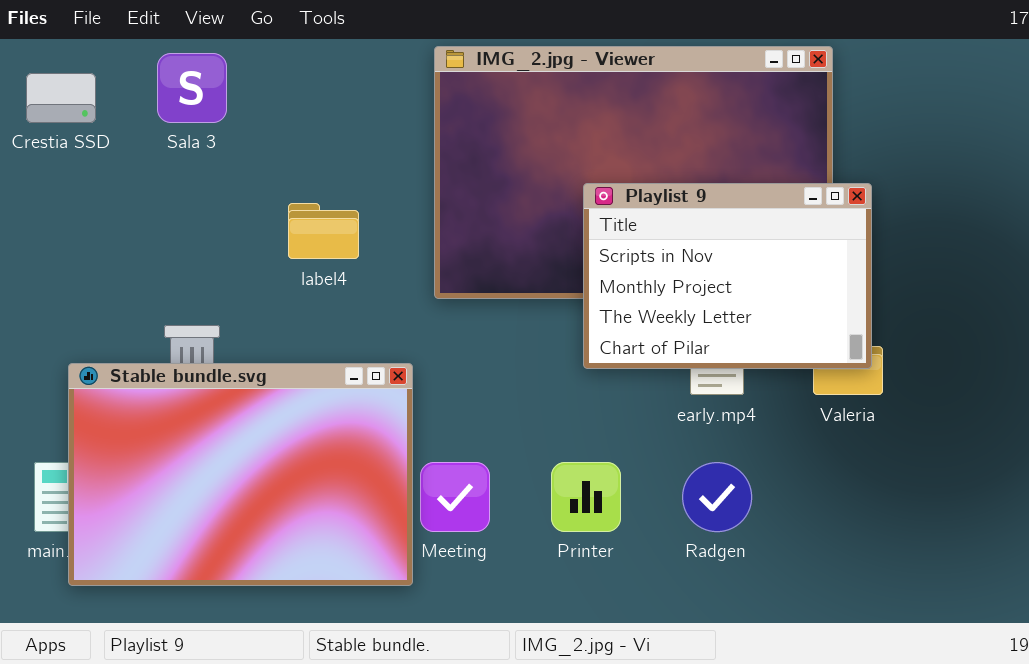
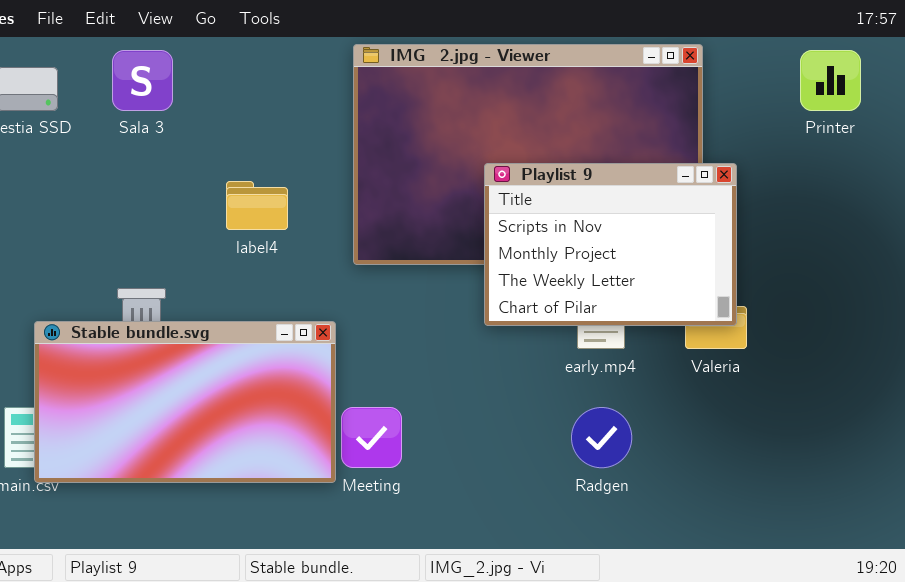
Stable bundle.svg: [68,363,413,586] -> [34,321,336,483], resized
Printer: [551,462,621,532] -> [800,50,861,111], moved

